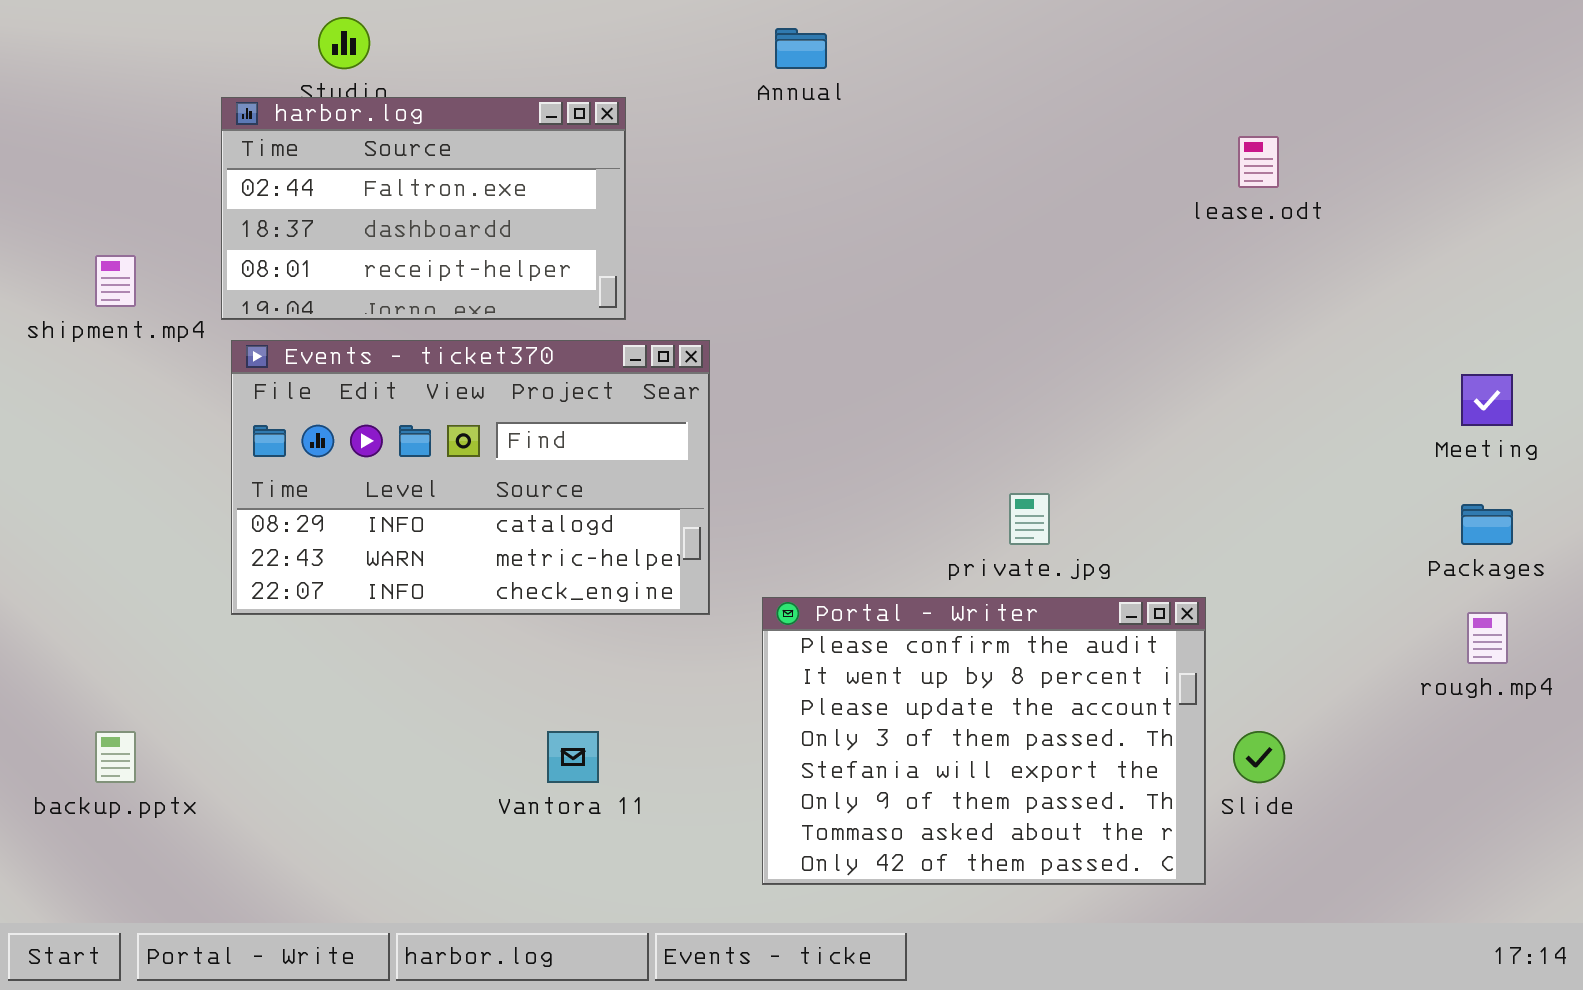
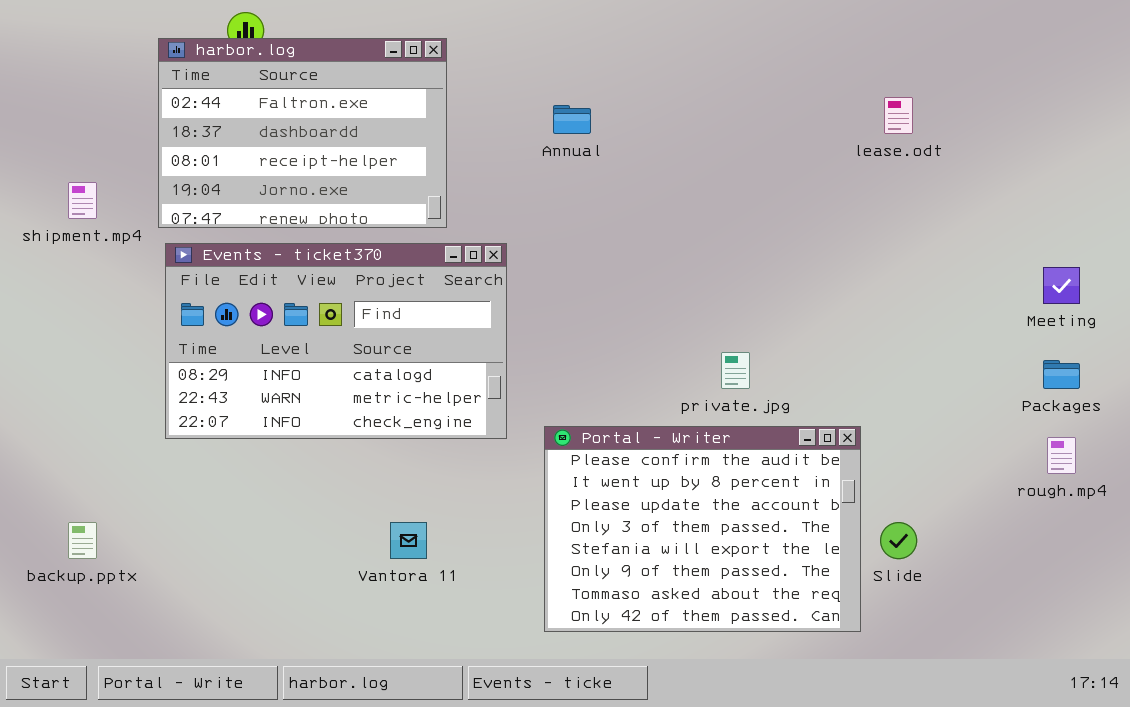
Annual: [775,28,827,69] -> [553,105,591,134], moved
harbor.log: [221,97,626,320] -> [158,38,447,228], resized

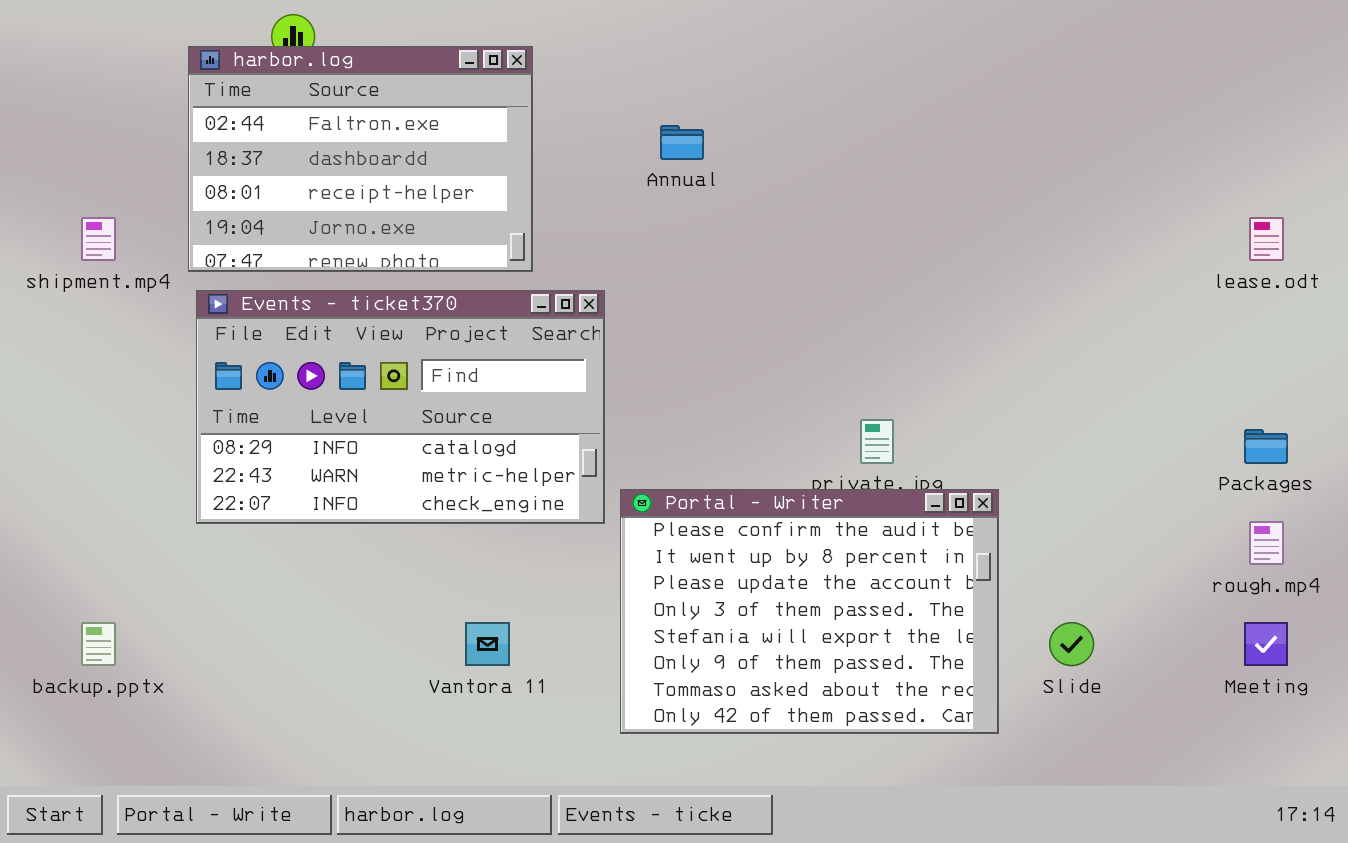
lease.odt: [884,97,913,134] -> [1249,217,1284,261], moved
Meeting: [1043,267,1080,304] -> [1244,622,1288,666], moved
Portal - Writer: [544,426,861,632] -> [620,489,999,734], moved

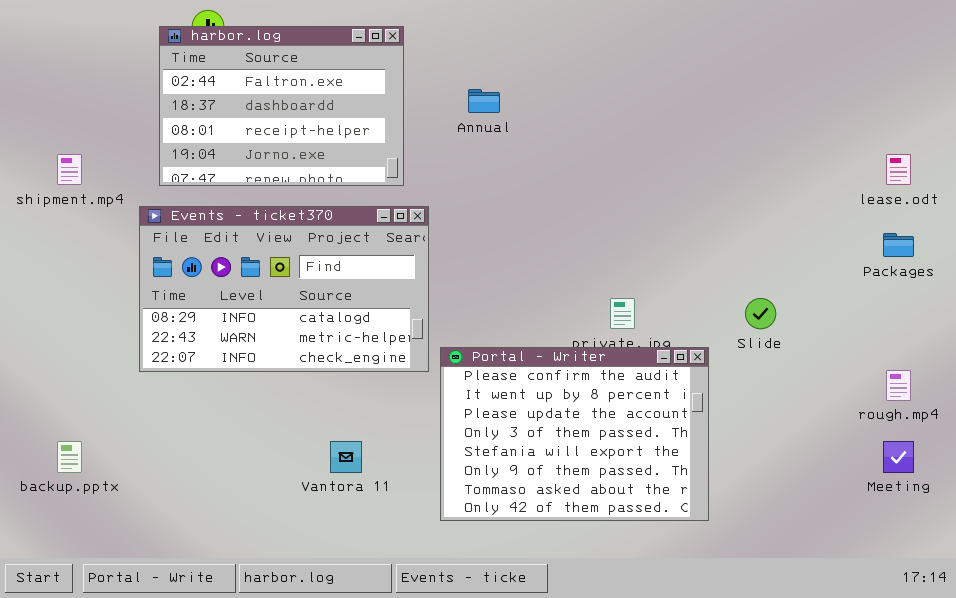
harbor.log: [188,46,533,272] -> [159,26,404,186], moved
Packages: [1244,429,1288,464] -> [883,233,914,257], moved
Slide: [1049,622,1094,666] -> [745,298,776,329], moved

